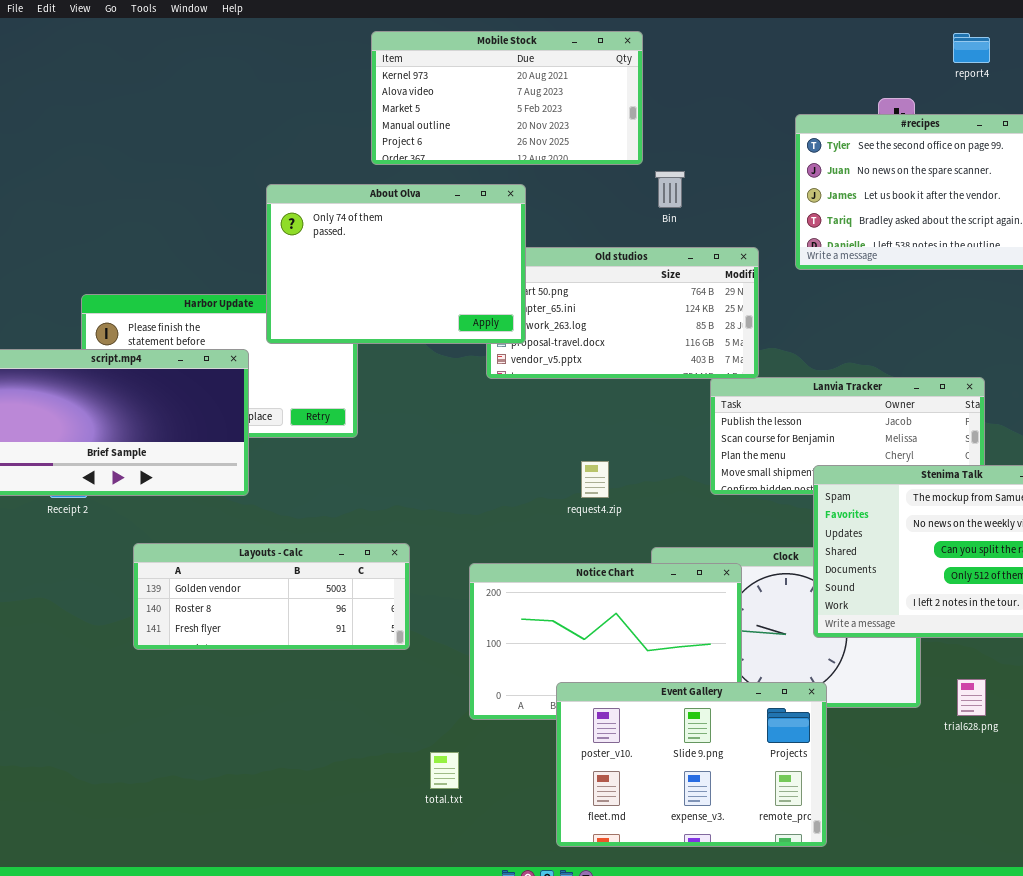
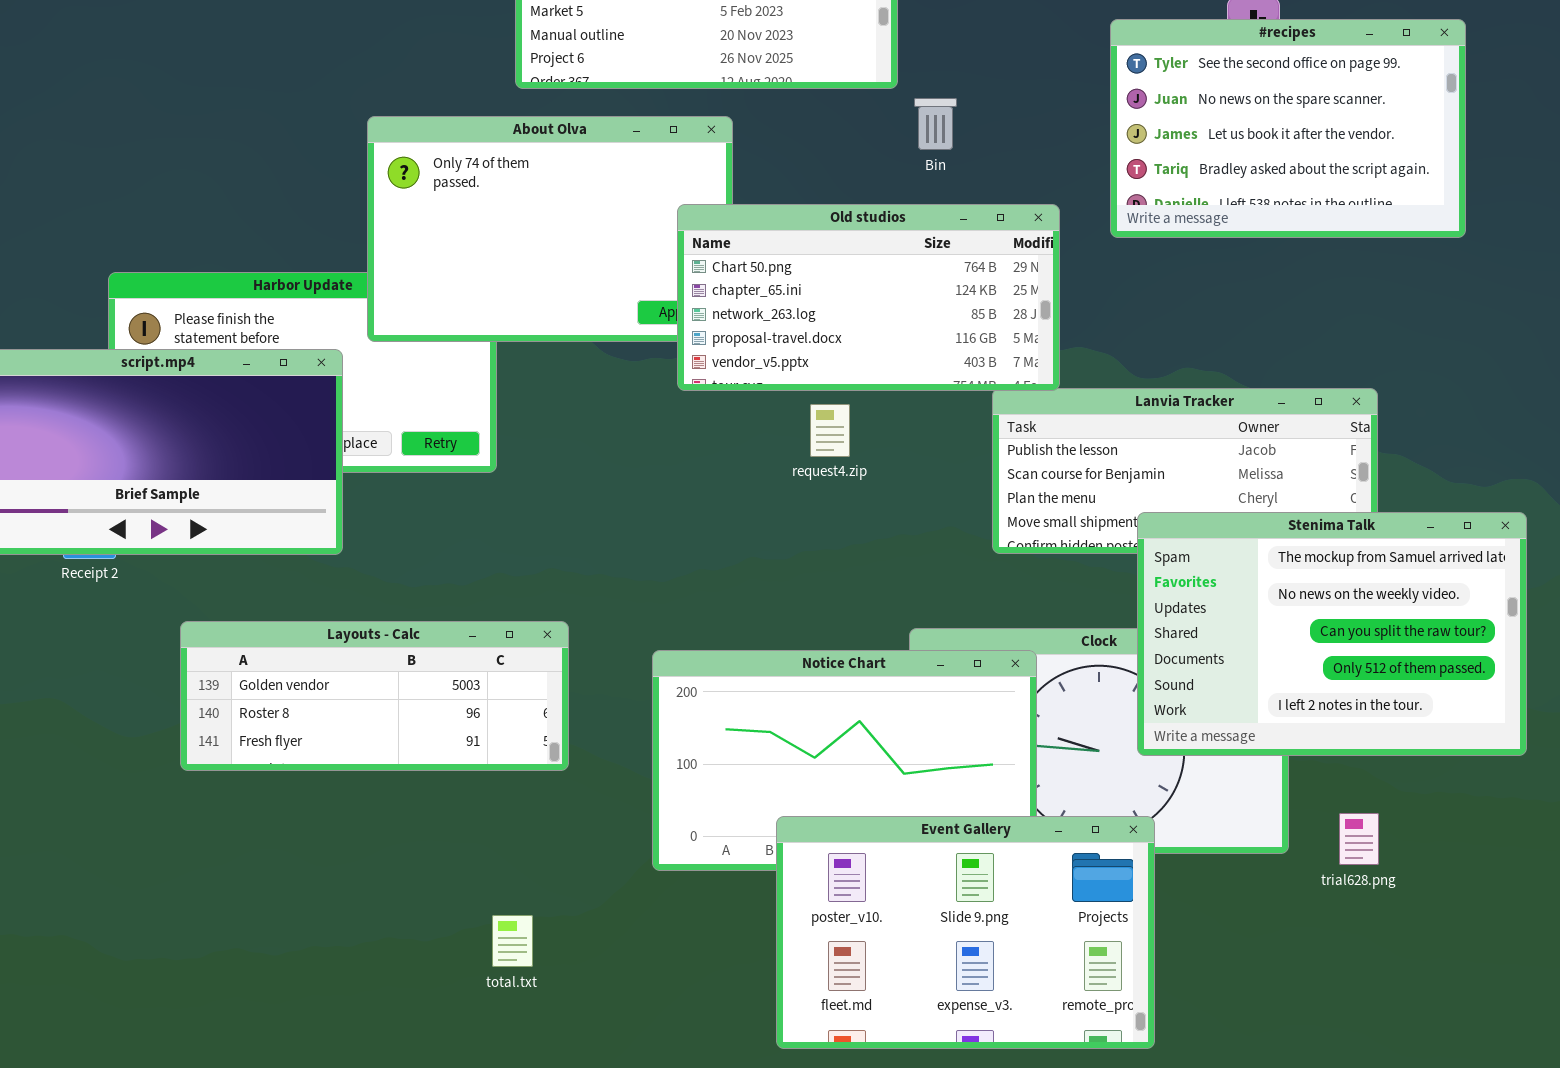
Old studios: [486,247,759,379] -> [677,204,1060,391], raised
request4.zip: [581,461,609,498] -> [810,404,850,457], moved
total.txt: [430,752,459,789] -> [492,915,533,967], moved

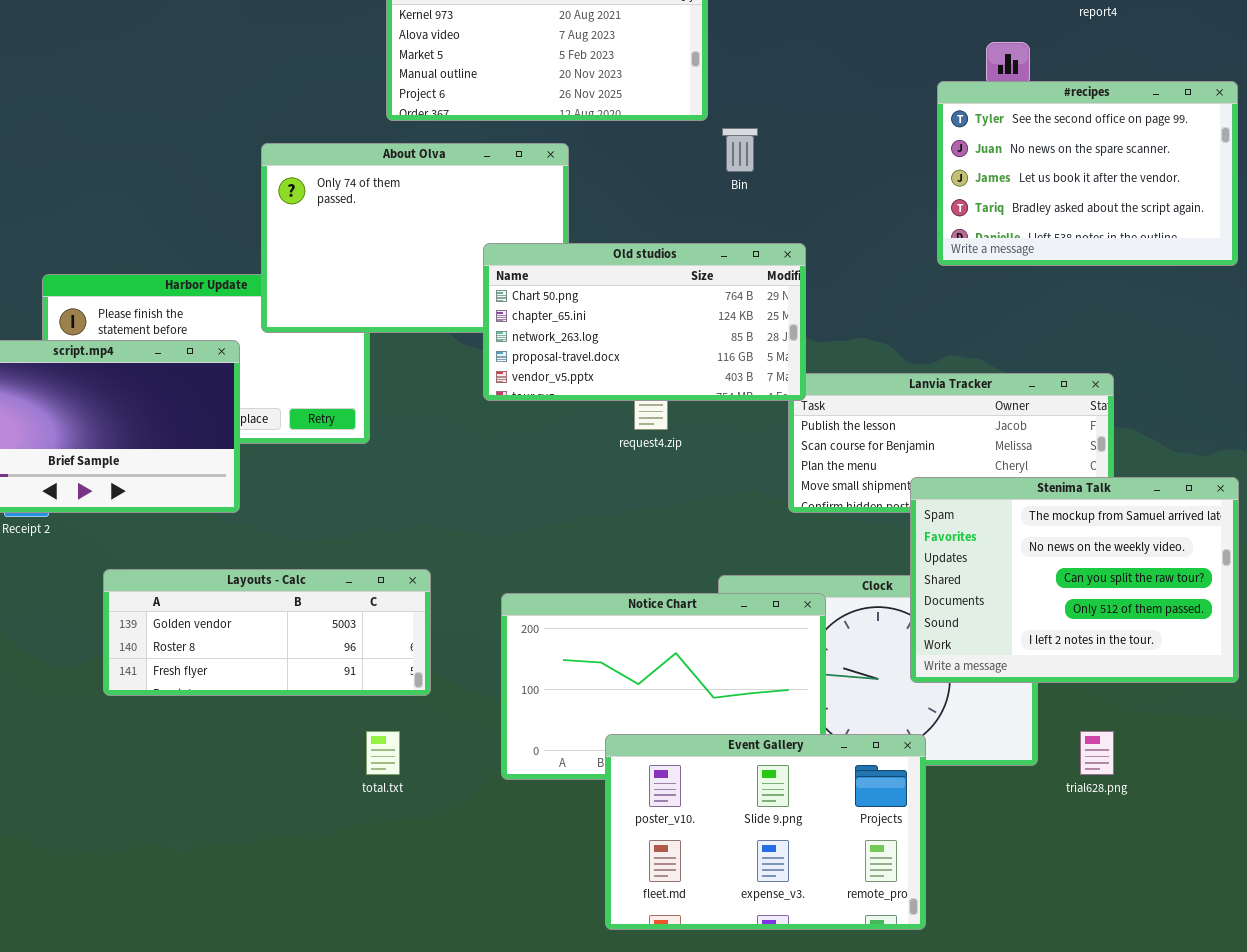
#recipes: [1110,19,1466,238] -> [937,81,1238,266], moved
Old studios: [677,204,1060,391] -> [483,243,806,401], moved
total.txt: [492,915,533,967] -> [366,731,400,775], moved

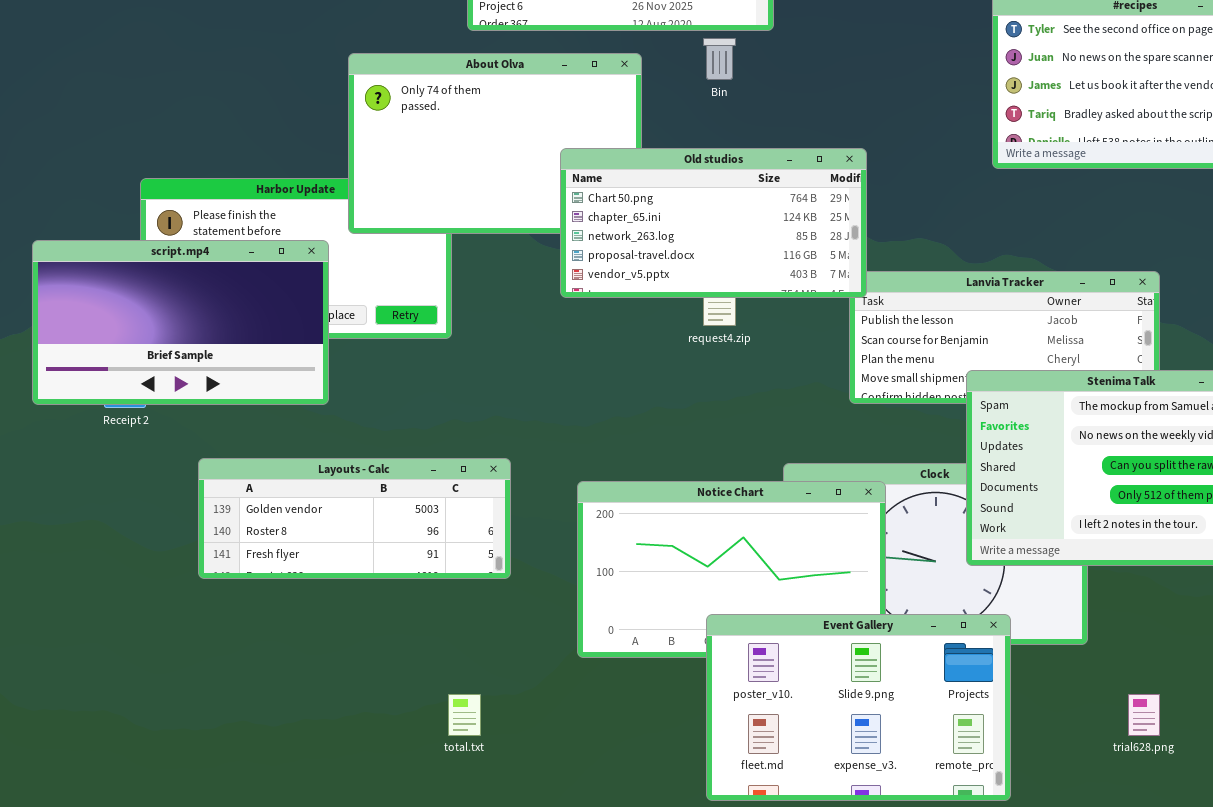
Bin: [722,128,758,172] -> [703,38,736,80], moved
total.txt: [366,731,400,775] -> [448,694,481,736], moved
trial628.png: [1080,731,1114,775] -> [1128,694,1160,736], moved
Event Gallery: [605,734,926,930] -> [706,614,1011,801], moved

